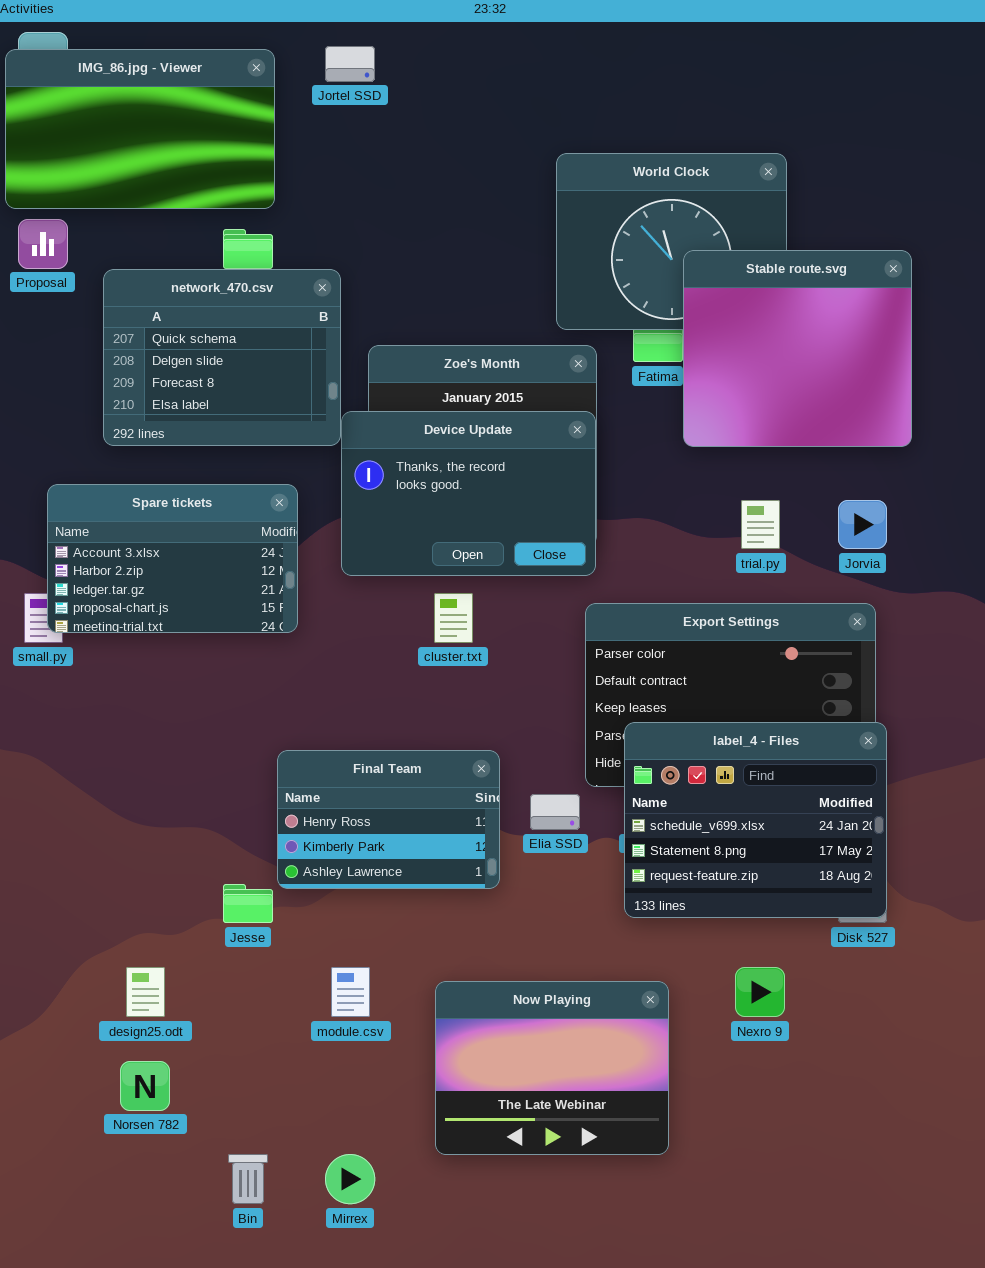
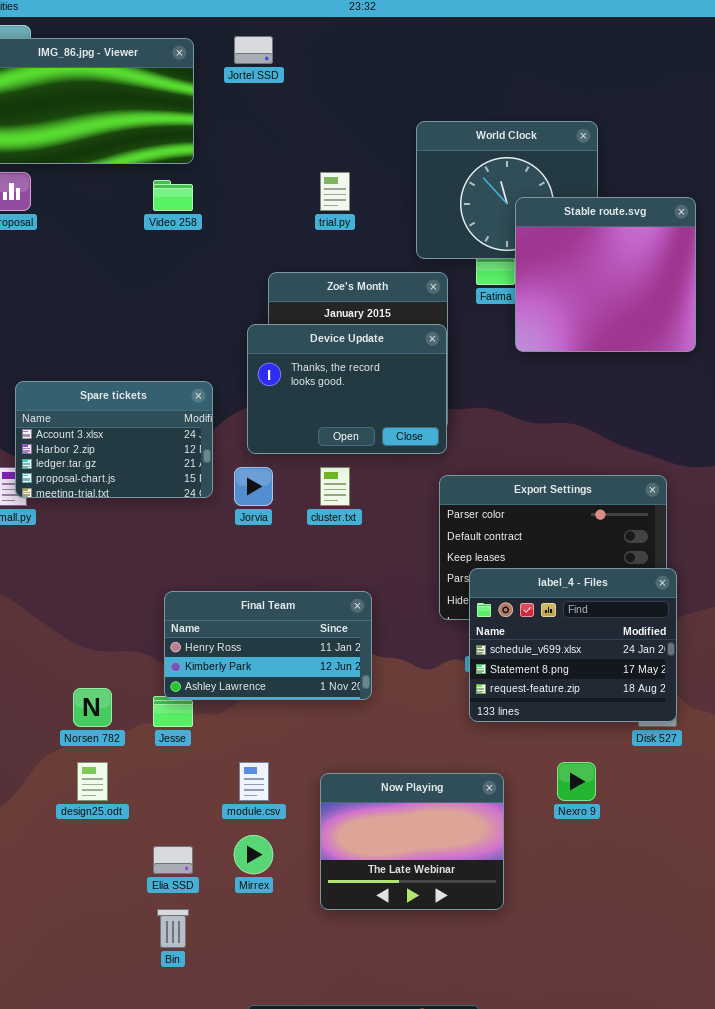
network_470.csv: [103,269,341,446] -> none, closed
trial.py: [741,500,780,549] -> [320,172,350,211], moved
Jorvia: [838,500,887,549] -> [234,467,273,506], moved
Final Team: [277,750,500,889] -> [164,591,372,700], resized
Elia SSD: [530,794,580,830] -> [153,846,193,874], moved
Norsen 782: [120,1061,170,1111] -> [73,688,112,727], moved
Mirrex: [325,1154,375,1204] -> [234,835,273,874], moved

